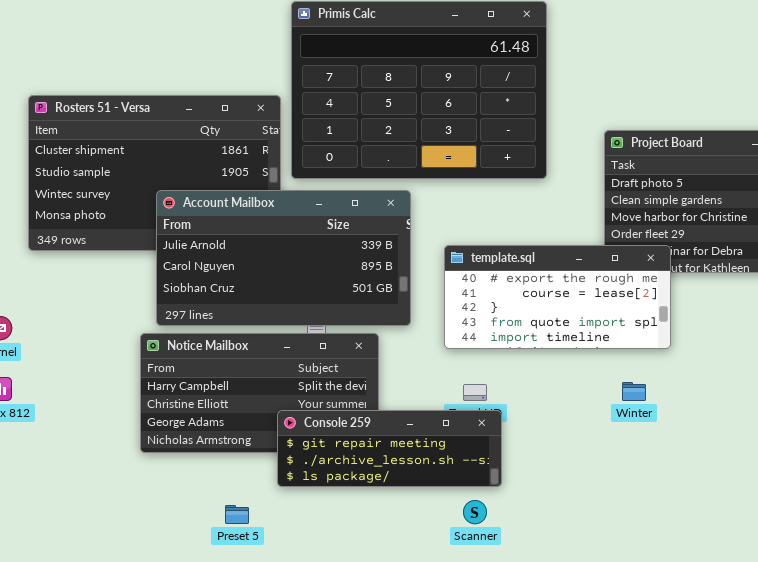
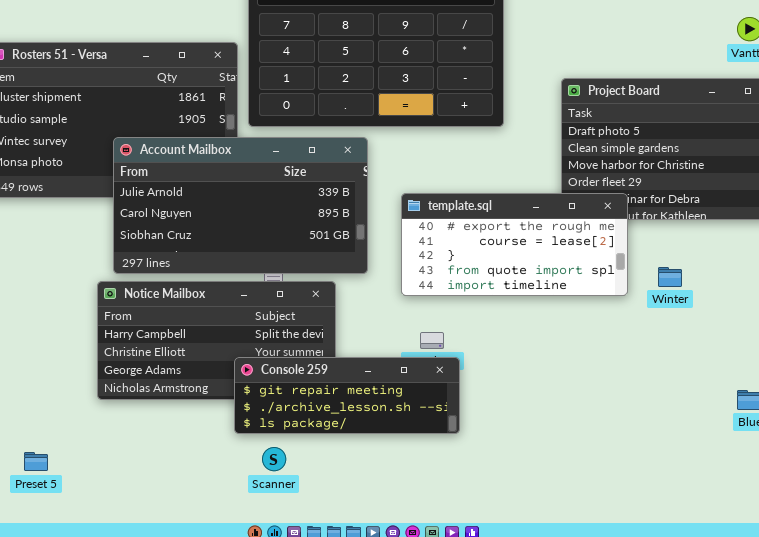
Winter: [622,382,646,401] -> [658,267,682,287], moved
Scanner: [463,500,487,524] -> [262,447,286,471], moved
Preset 5: [225,505,249,524] -> [24,452,48,471], moved

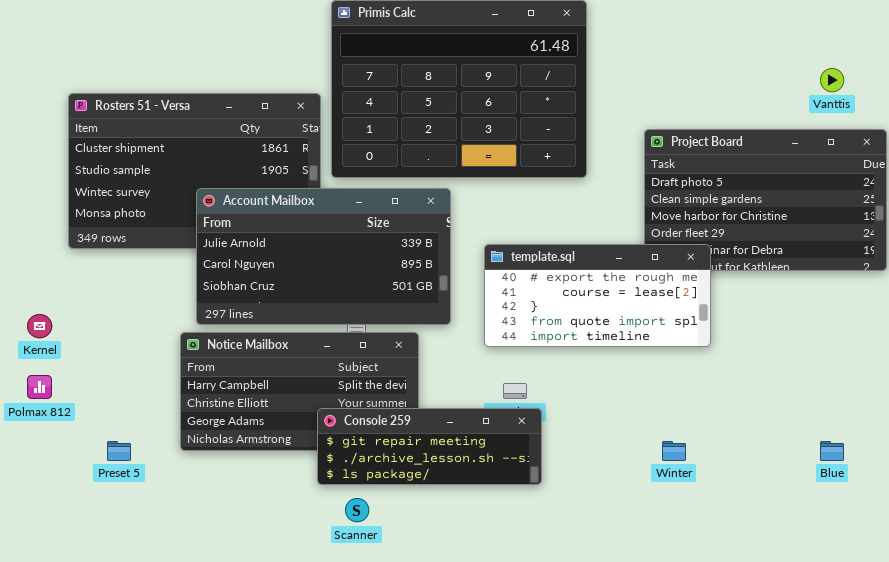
Winter: [658,267,682,287] -> [662,441,686,461], moved
Preset 5: [24,452,48,471] -> [107,441,131,461], moved

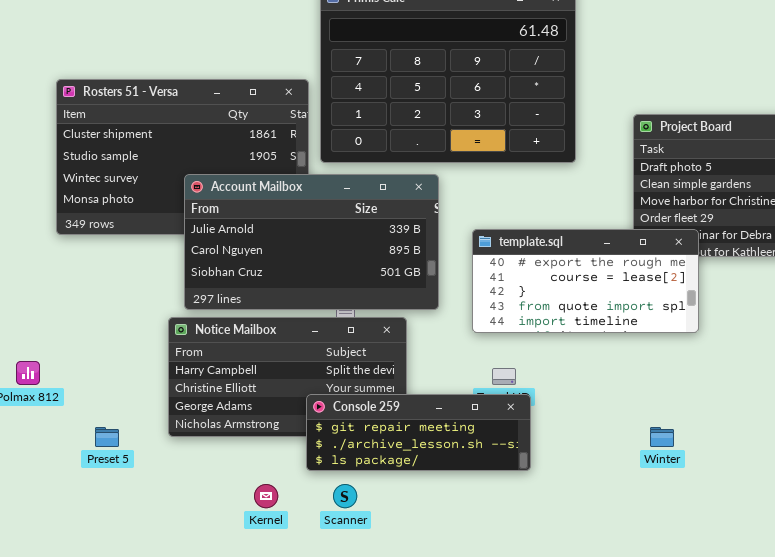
Kernel: [27,314,52,338] -> [254,484,278,508], moved

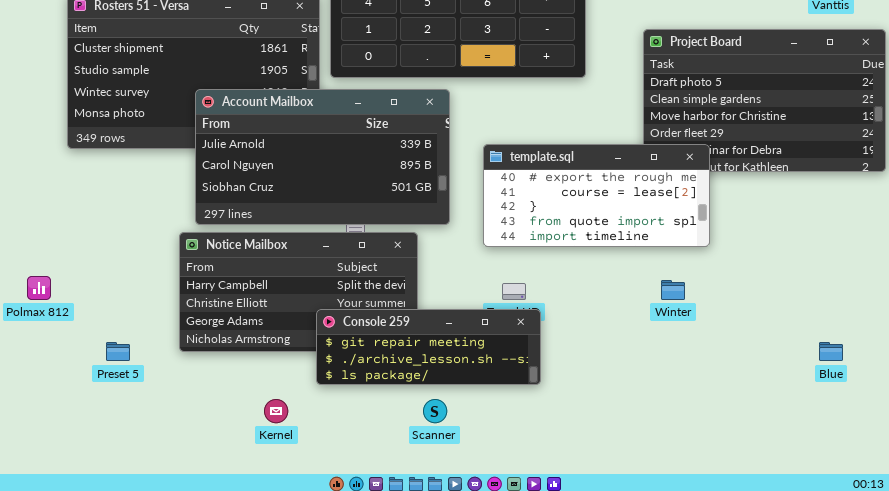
Winter: [650,427,674,447] -> [661,280,685,300], moved
Scanner: [333,484,357,508] -> [423,399,447,423], moved

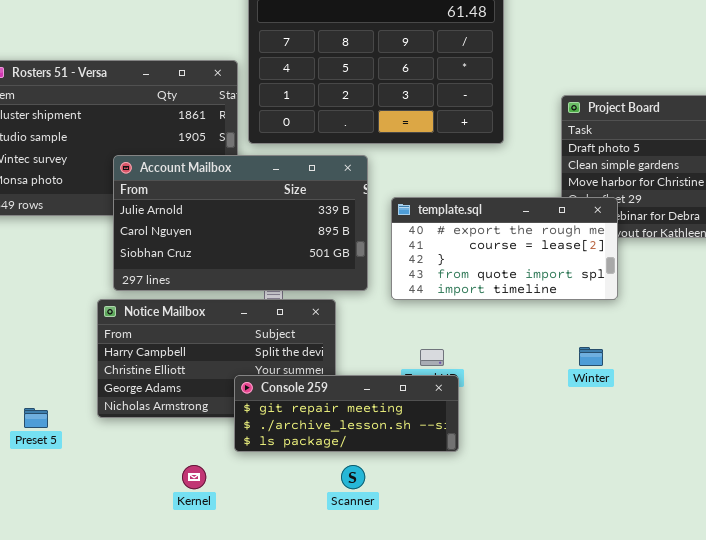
template.sql: [483,144,710,247] -> [391,197,618,300], moved

